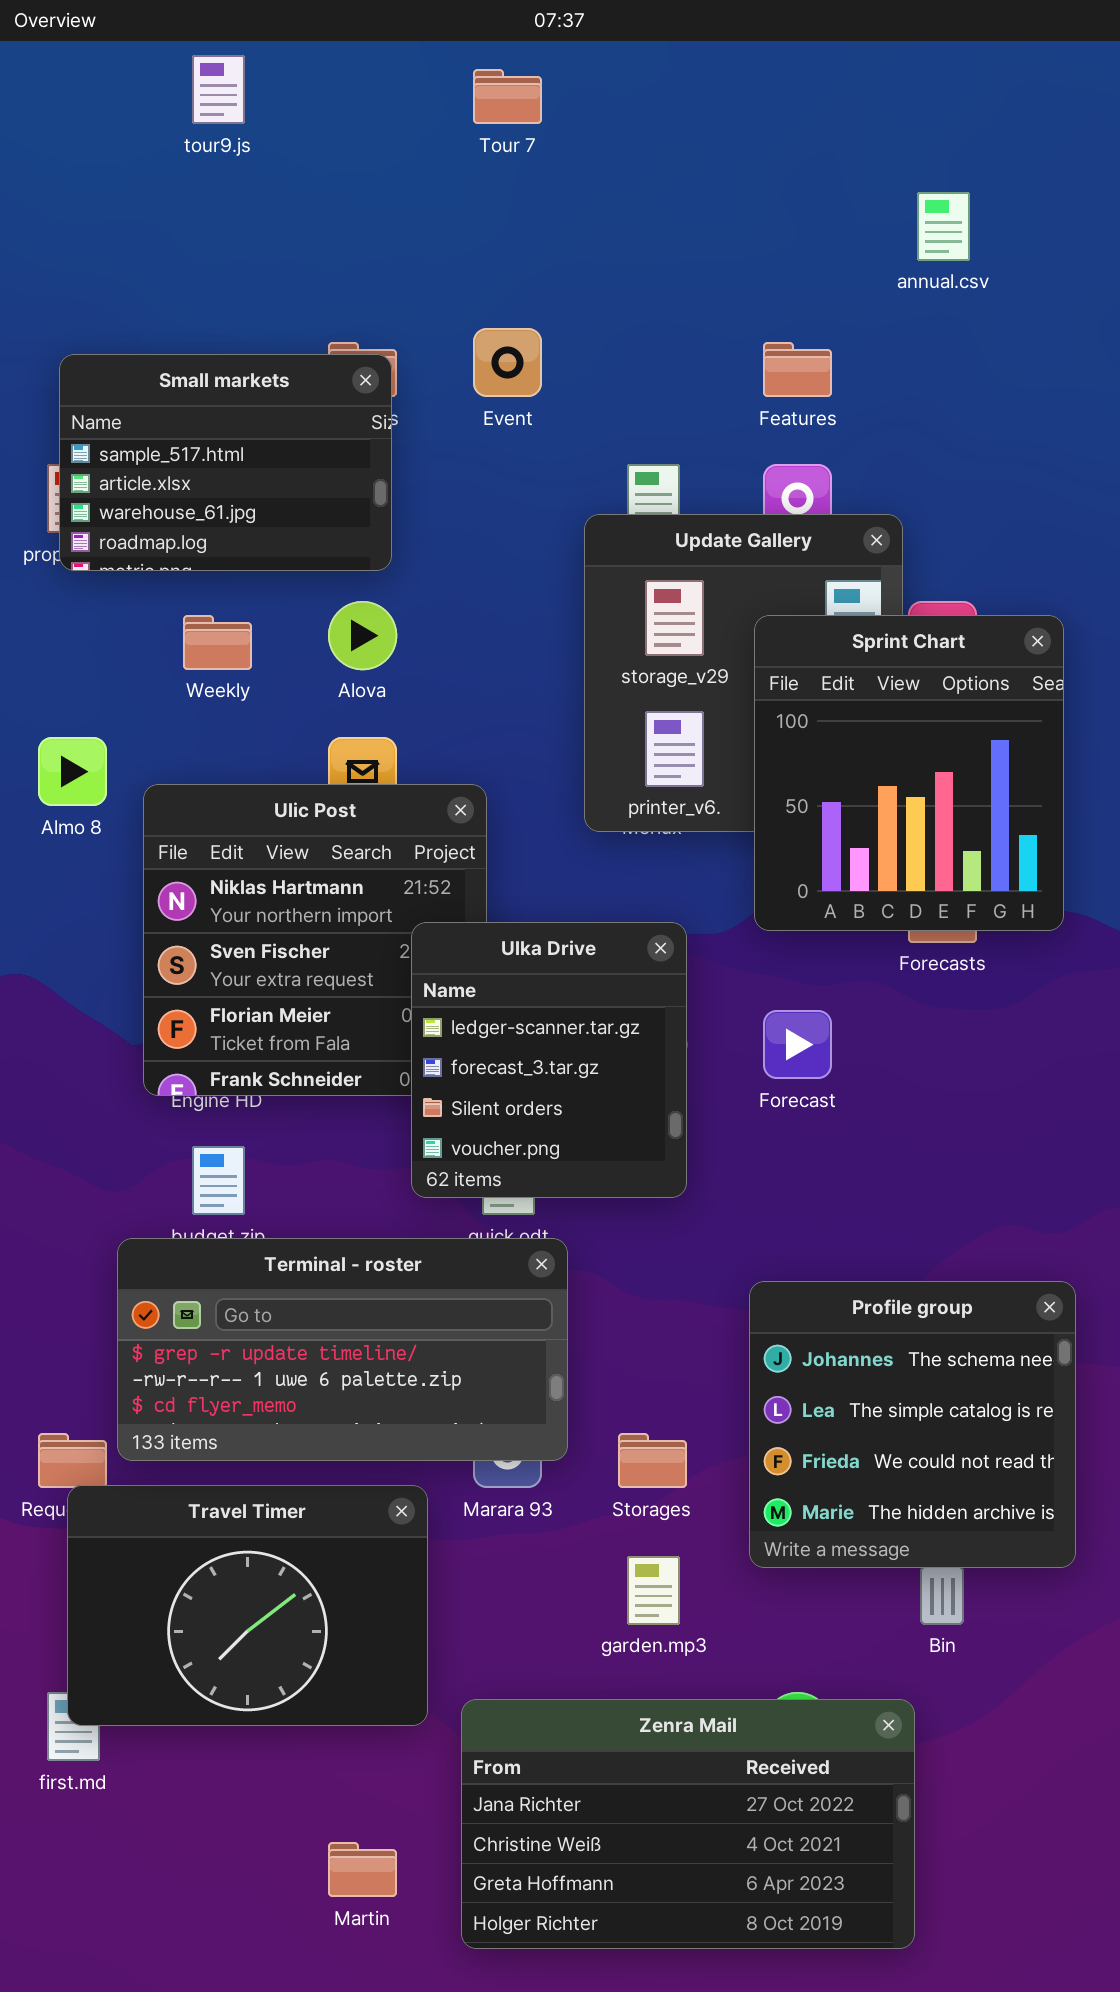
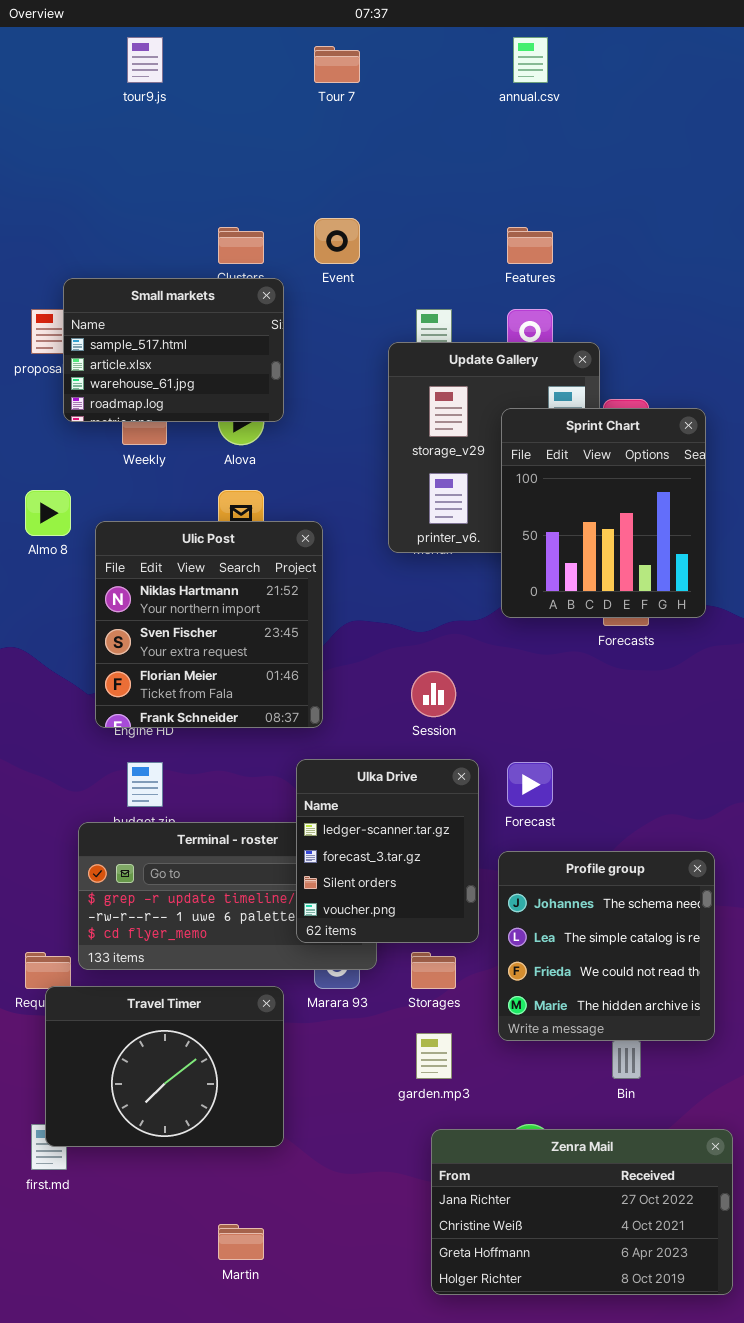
annual.csv: [917,192,970,261] -> [513,37,548,83], moved
Small markets: [59,354,392,571] -> [63,278,284,422], moved
Ulka Drive: [411,922,687,1198] -> [296,759,479,943], moved
Forecast: [763,1010,832,1079] -> [507,762,553,807], moved
Zenra Mail: [461,1699,915,1949] -> [431,1129,733,1295], moved

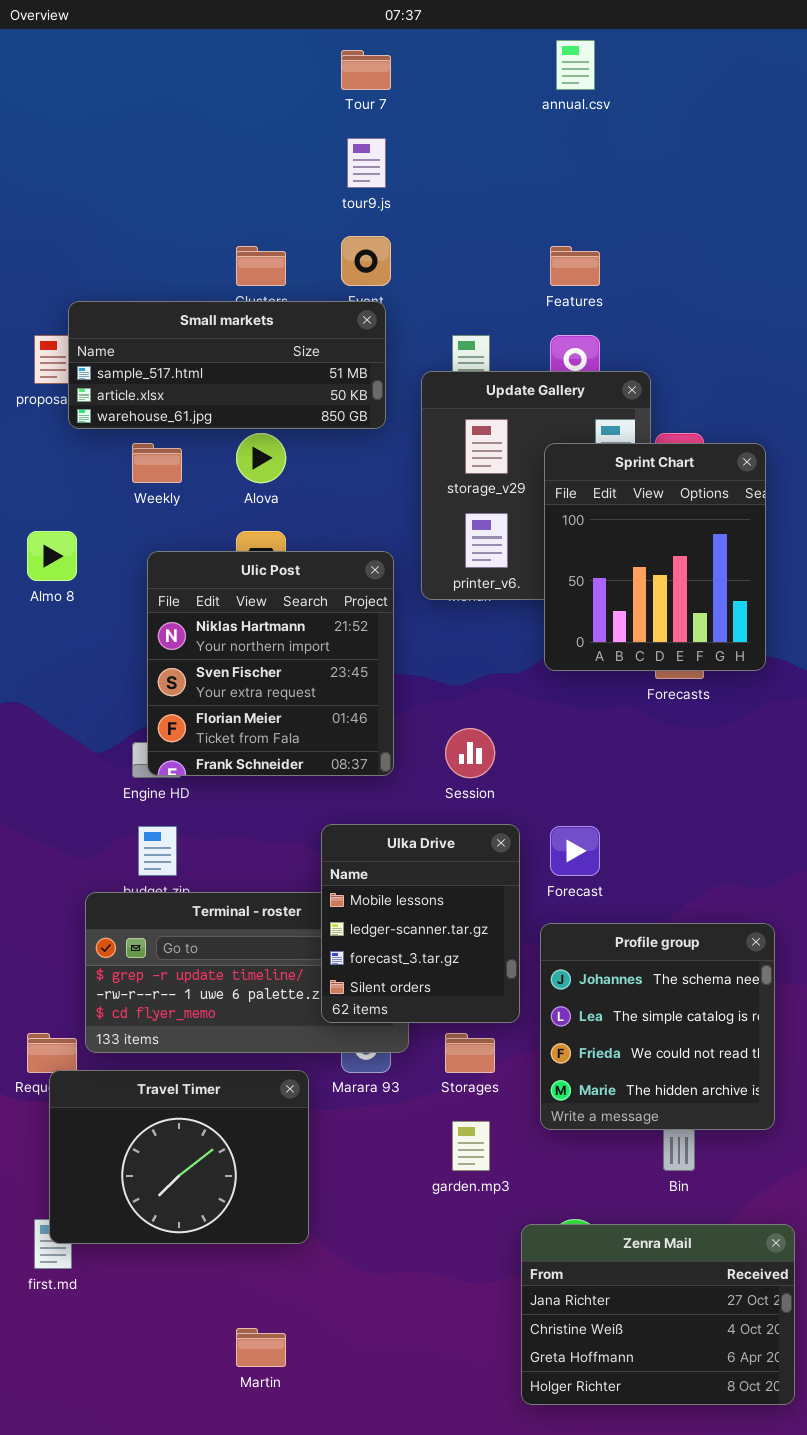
tour9.js: [127,37,163,83] -> [347,138,386,188], moved
Small markets: [63,278,284,422] -> [68,301,386,429], resized
Ulic Post: [95,521,323,728] -> [147,551,394,776], moved
Ulka Drive: [296,759,479,943] -> [321,824,520,1023], scrolled up 1 row
Zenra Mail: [431,1129,733,1295] -> [521,1224,795,1405], resized

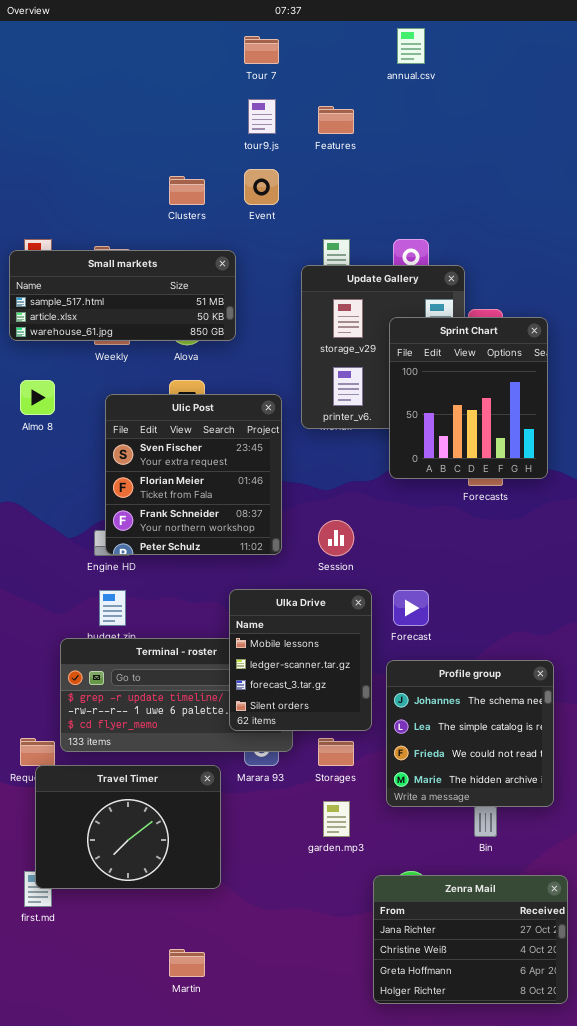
Features: [550,246,600,286] -> [318,106,354,134], moved
Small markets: [68,301,386,429] -> [9,250,236,341], moved
Ulic Post: [147,551,394,776] -> [105,394,282,555], scrolled down 1 row

